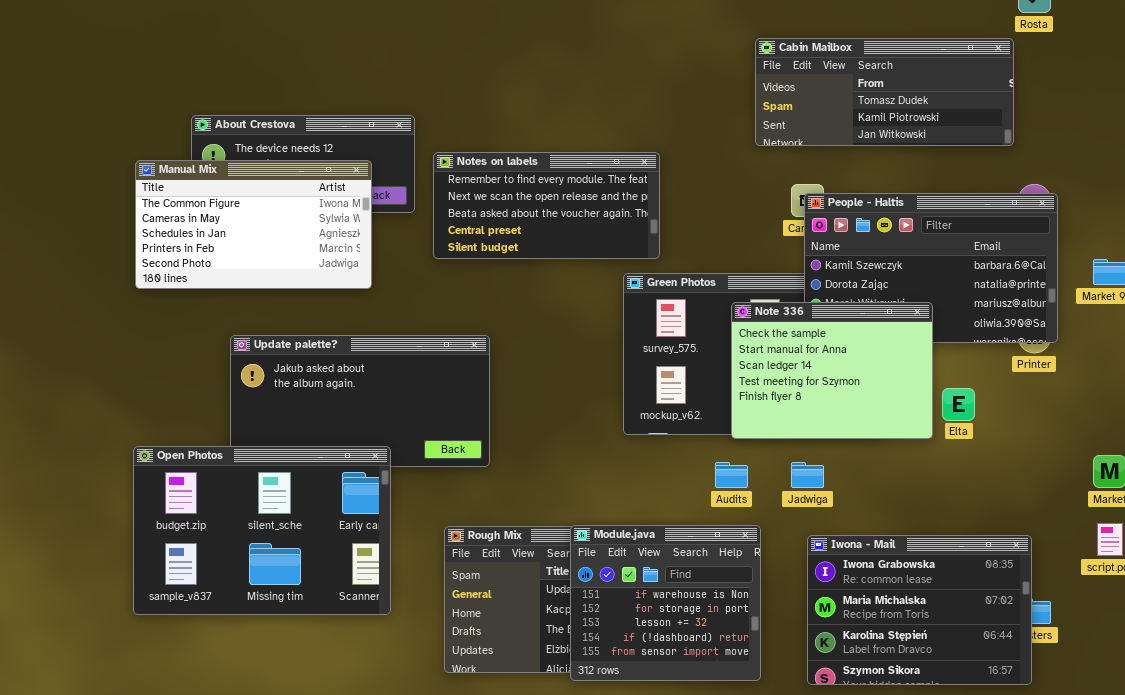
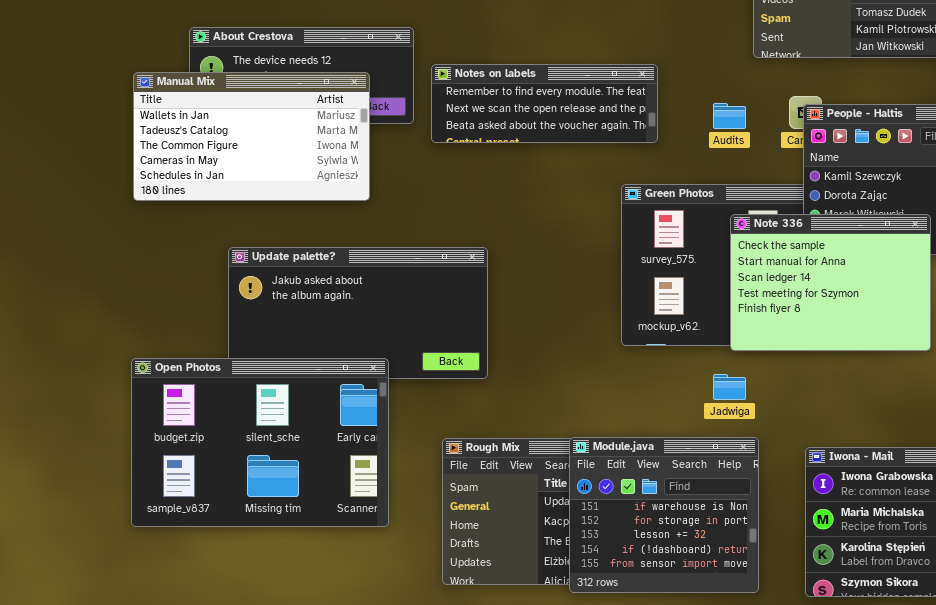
Notes on labels: [433,152,660,259] -> [431,64,658,143], resized
Manual Mix: [135,160,372,289] -> [133,72,370,201], scrolled up 2 rows
Audits: [715,462,748,488] -> [713,103,746,129], moved
Jadwiga: [791,462,824,488] -> [713,374,746,400], moved

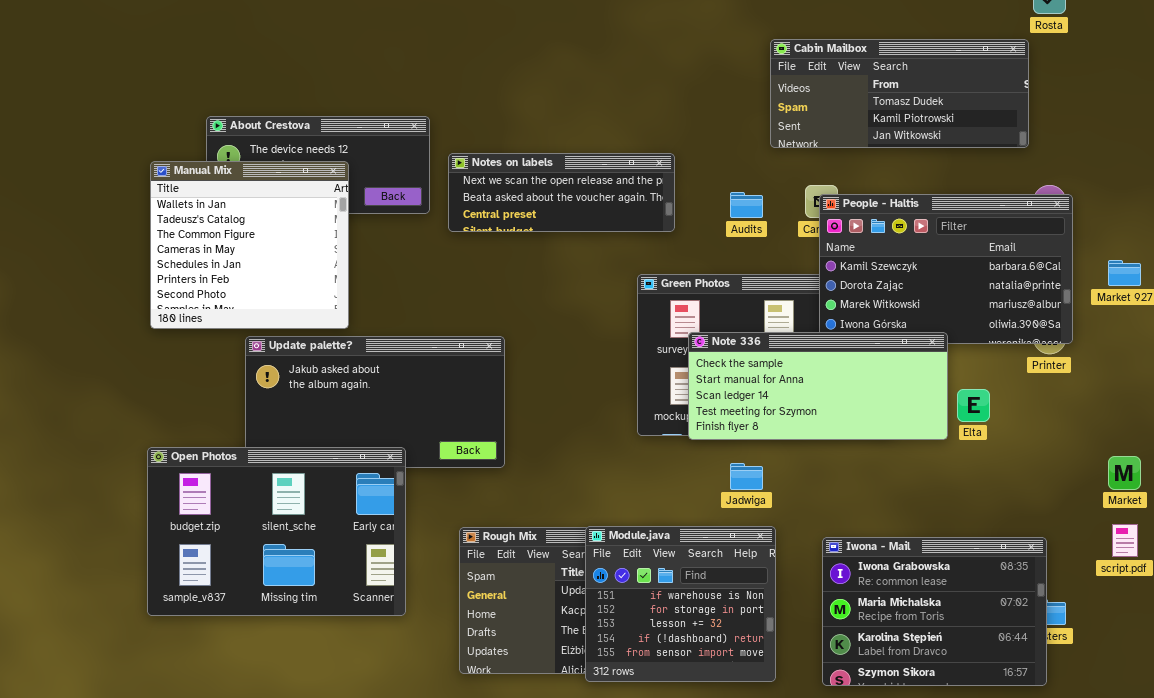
Notes on labels: [431,64,658,143] -> [448,153,675,232], scrolled down 1 row
Manual Mix: [133,72,370,201] -> [150,161,349,329], resized
Note 336: [730,214,931,351] -> [688,332,948,440], resized

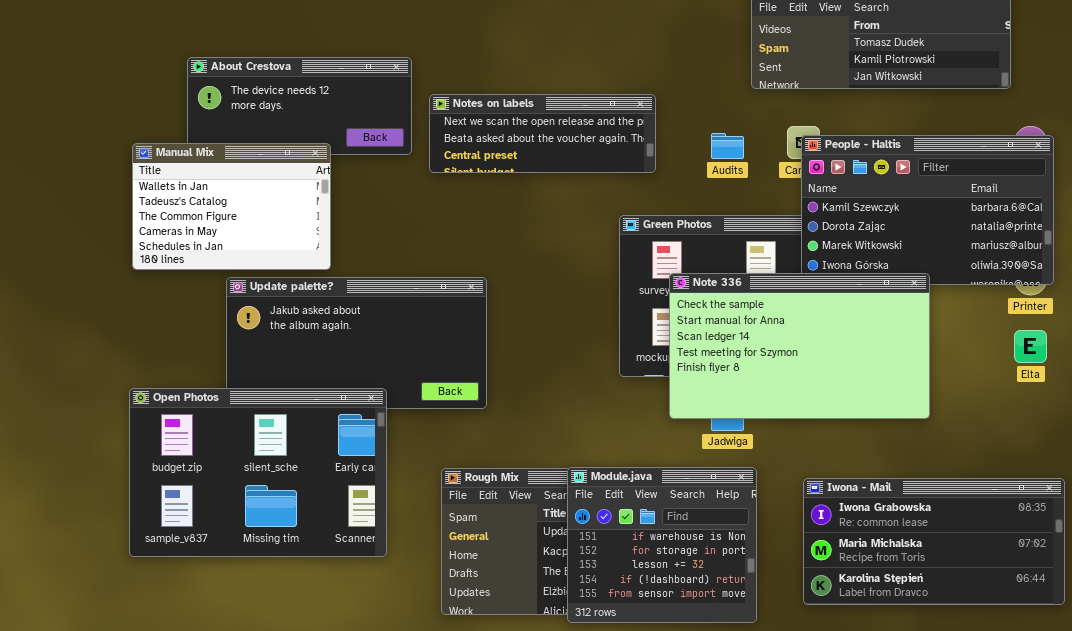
Manual Mix: [150,161,349,329] -> [132,143,331,270], resized
Note 336: [688,332,948,440] -> [669,273,930,419], resized
Elta: [957,389,990,422] -> [1014,330,1047,363], moved
Iwona - Mail: [822,537,1047,686] -> [803,478,1065,605], resized

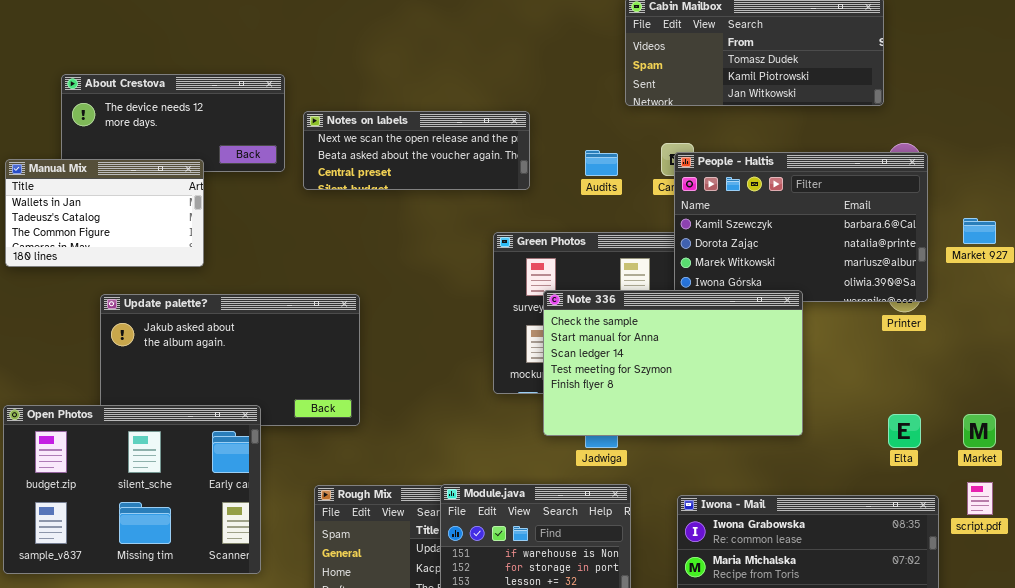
Manual Mix: [132,143,331,270] -> [5,159,204,267], resized
Elta: [1014,330,1047,363] -> [888,414,921,448], moved

